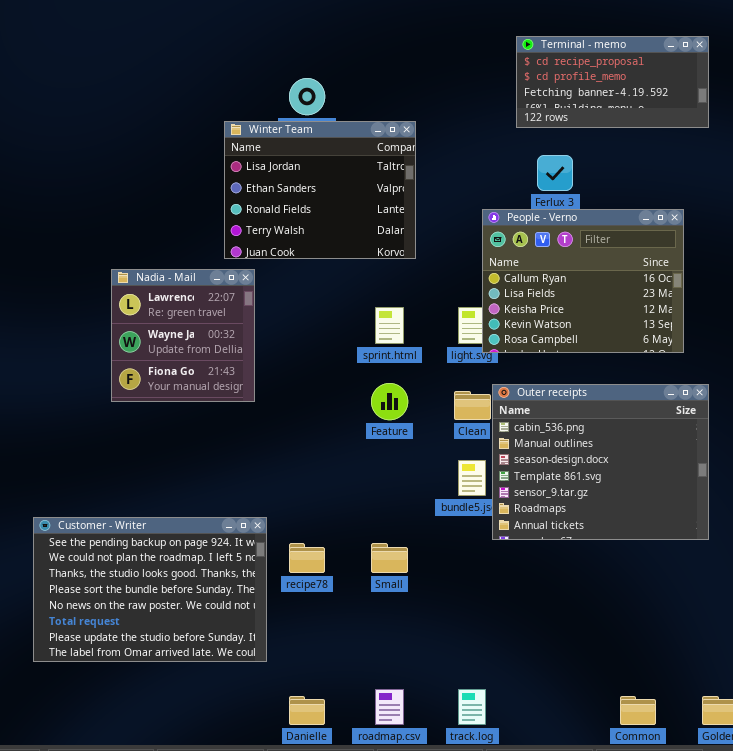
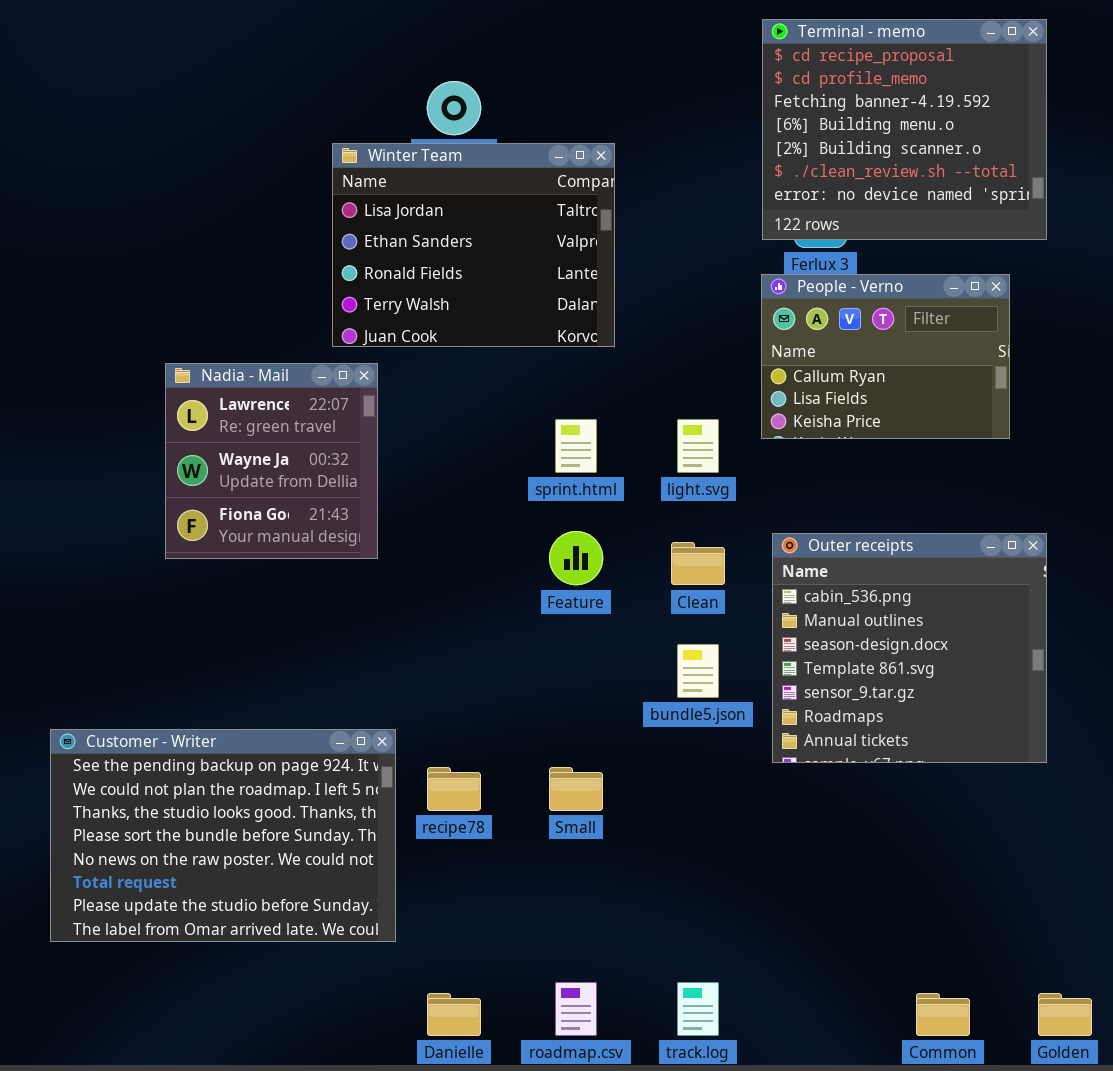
Terminal - memo: [516,36,709,128] -> [762,19,1047,240], resized
People - Verno: [482,209,684,353] -> [761,274,1010,439], resized
Outer receipts: [492,384,709,540] -> [772,533,1047,763], resized

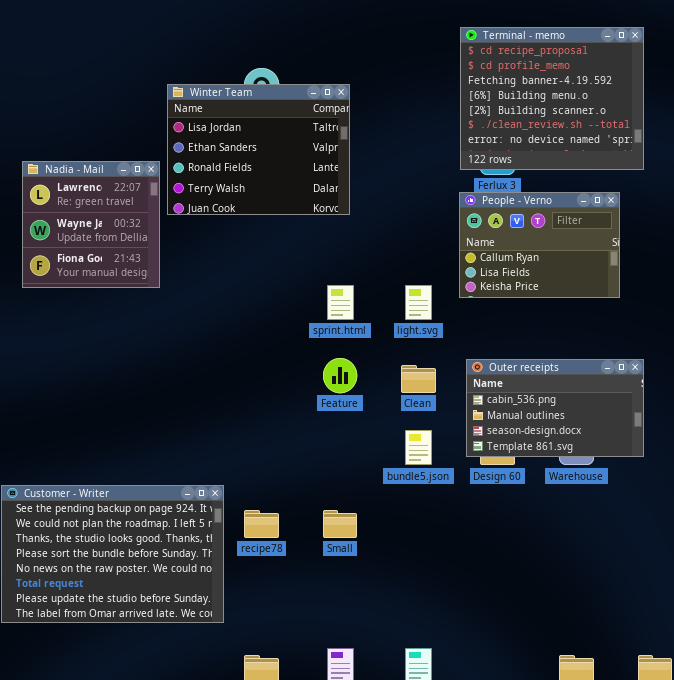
Winter Team: [332,143,615,347] -> [167,84,350,215], moved
Nadia - Mail: [165,363,378,559] -> [22,161,160,288], moved
Outer receipts: [772,533,1047,763] -> [466,359,644,457], resized

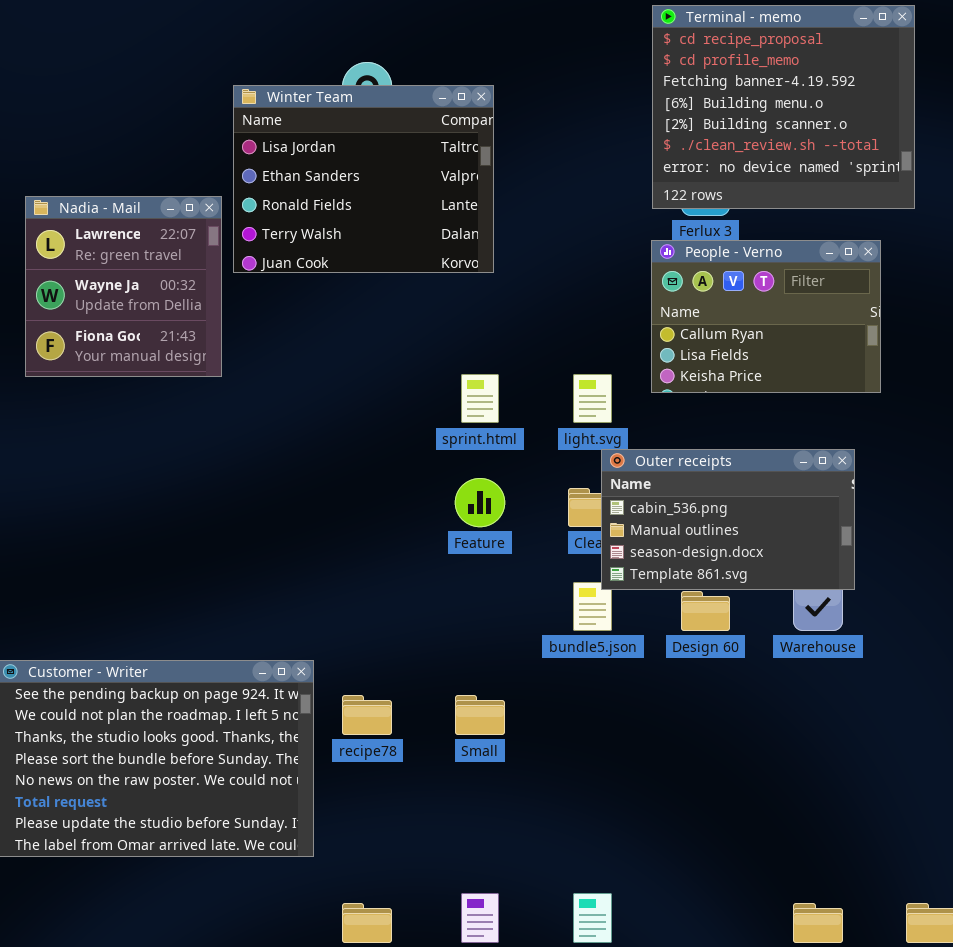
Outer receipts: [466,359,644,457] -> [601,449,855,590], moved

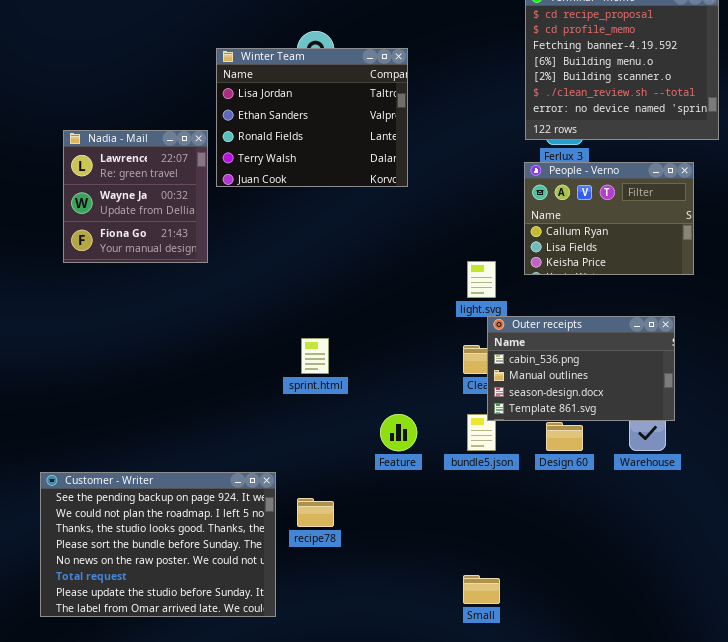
sprint.html: [461,374,499,423] -> [301,338,329,374], moved
Feature: [455,478,505,527] -> [380,414,417,451], moved
Small: [455,695,505,735] -> [463,575,500,604], moved

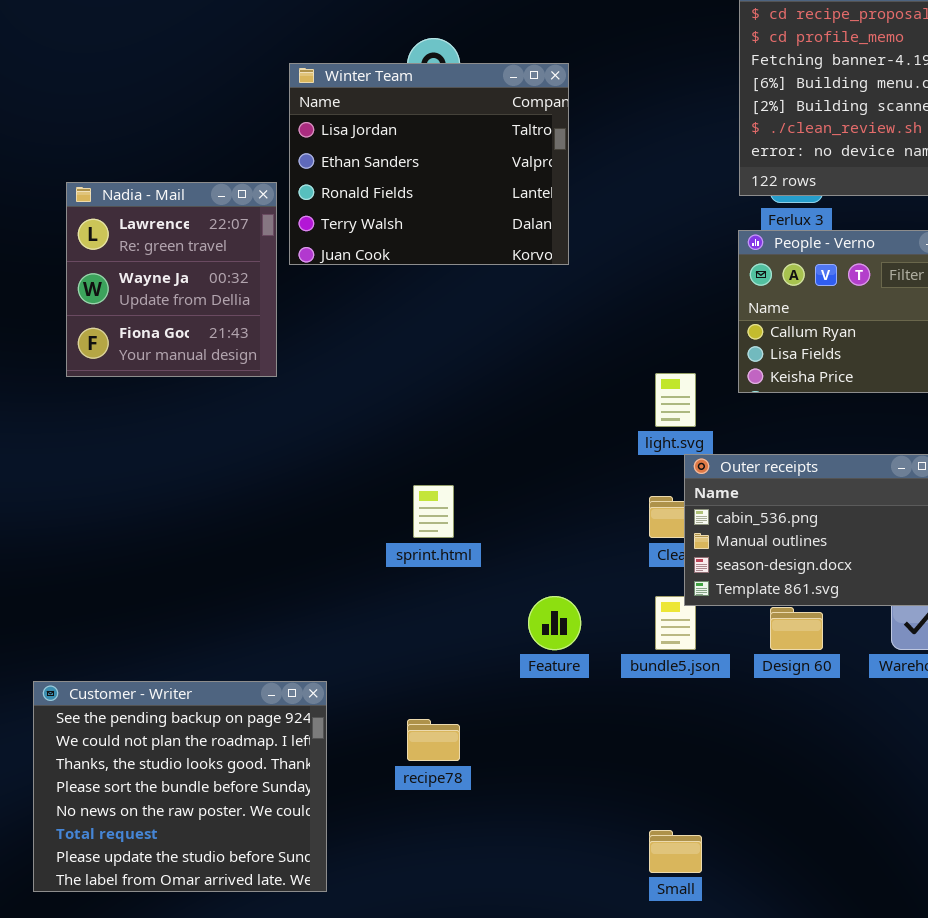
Customer - Writer: [40,472,276,617] -> [33,681,327,892], resized

